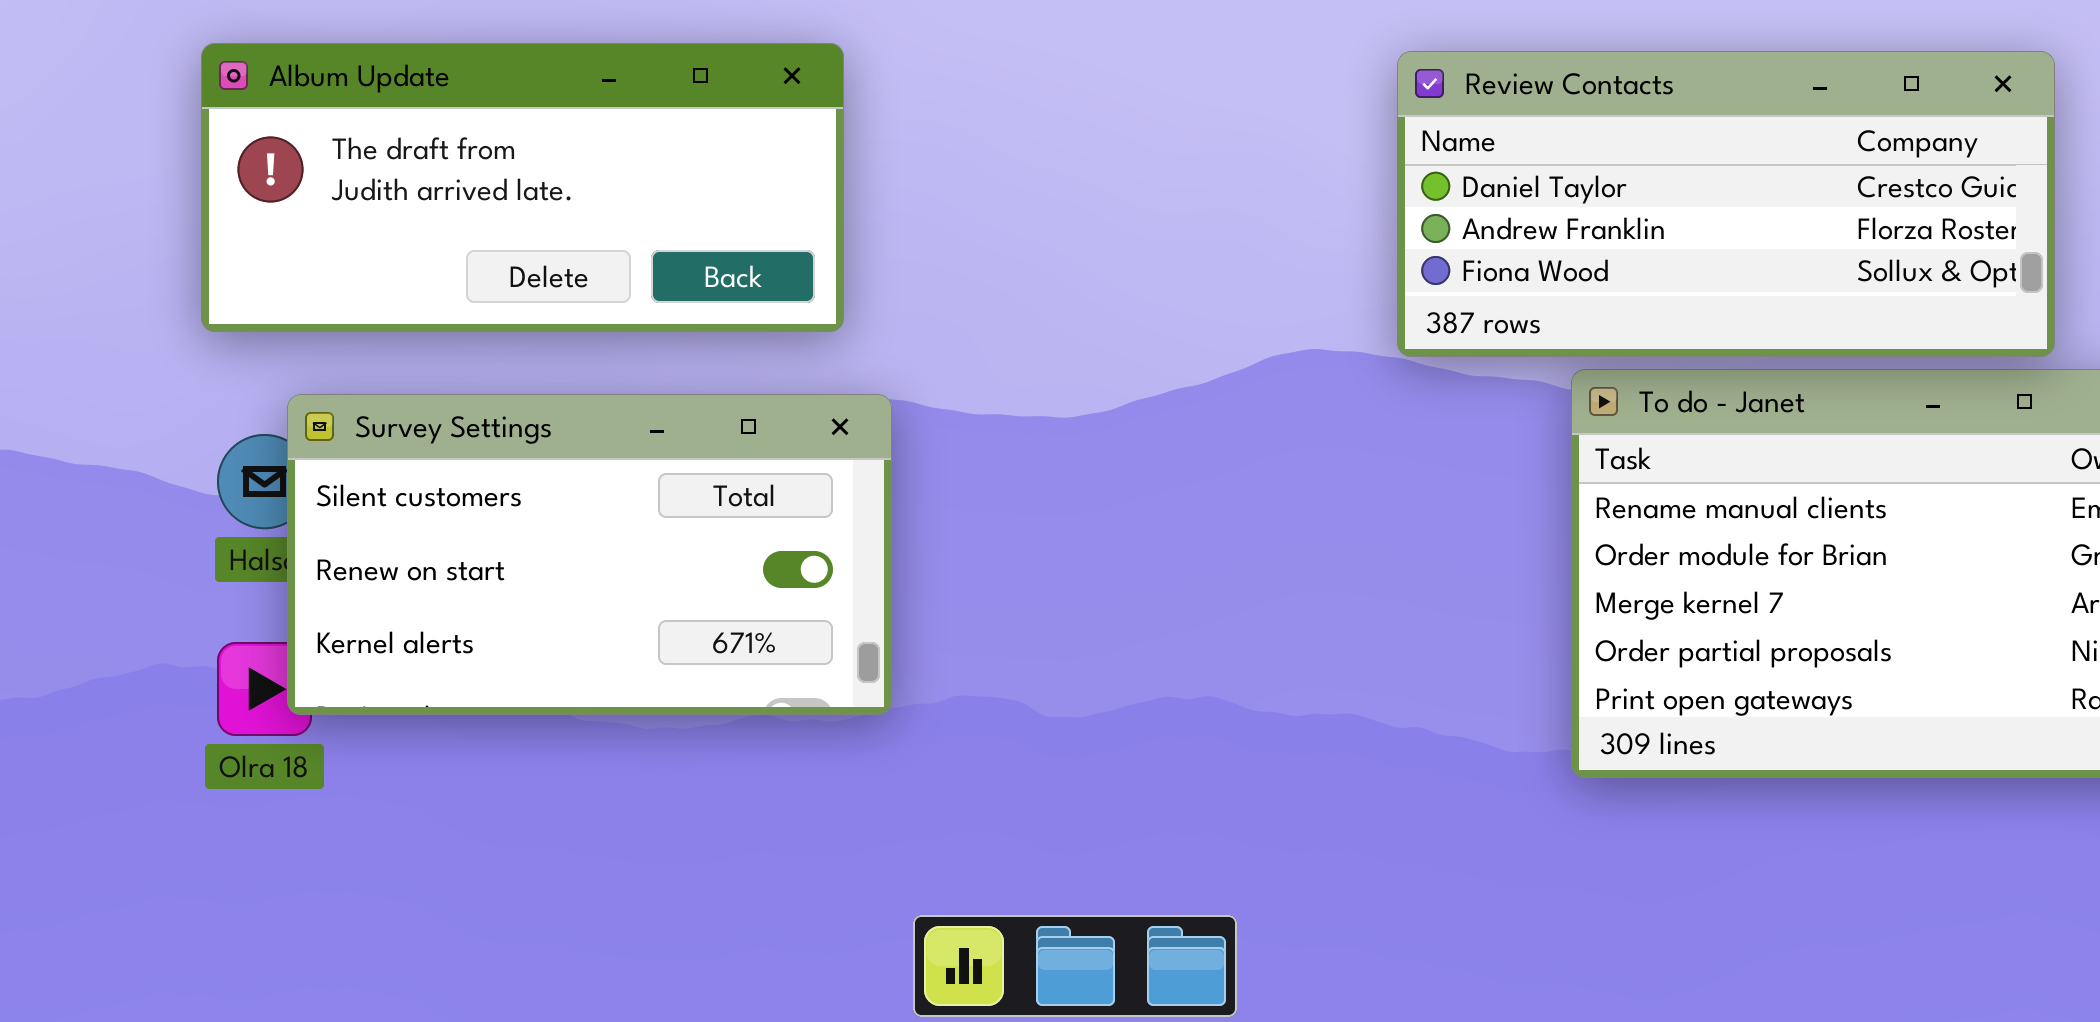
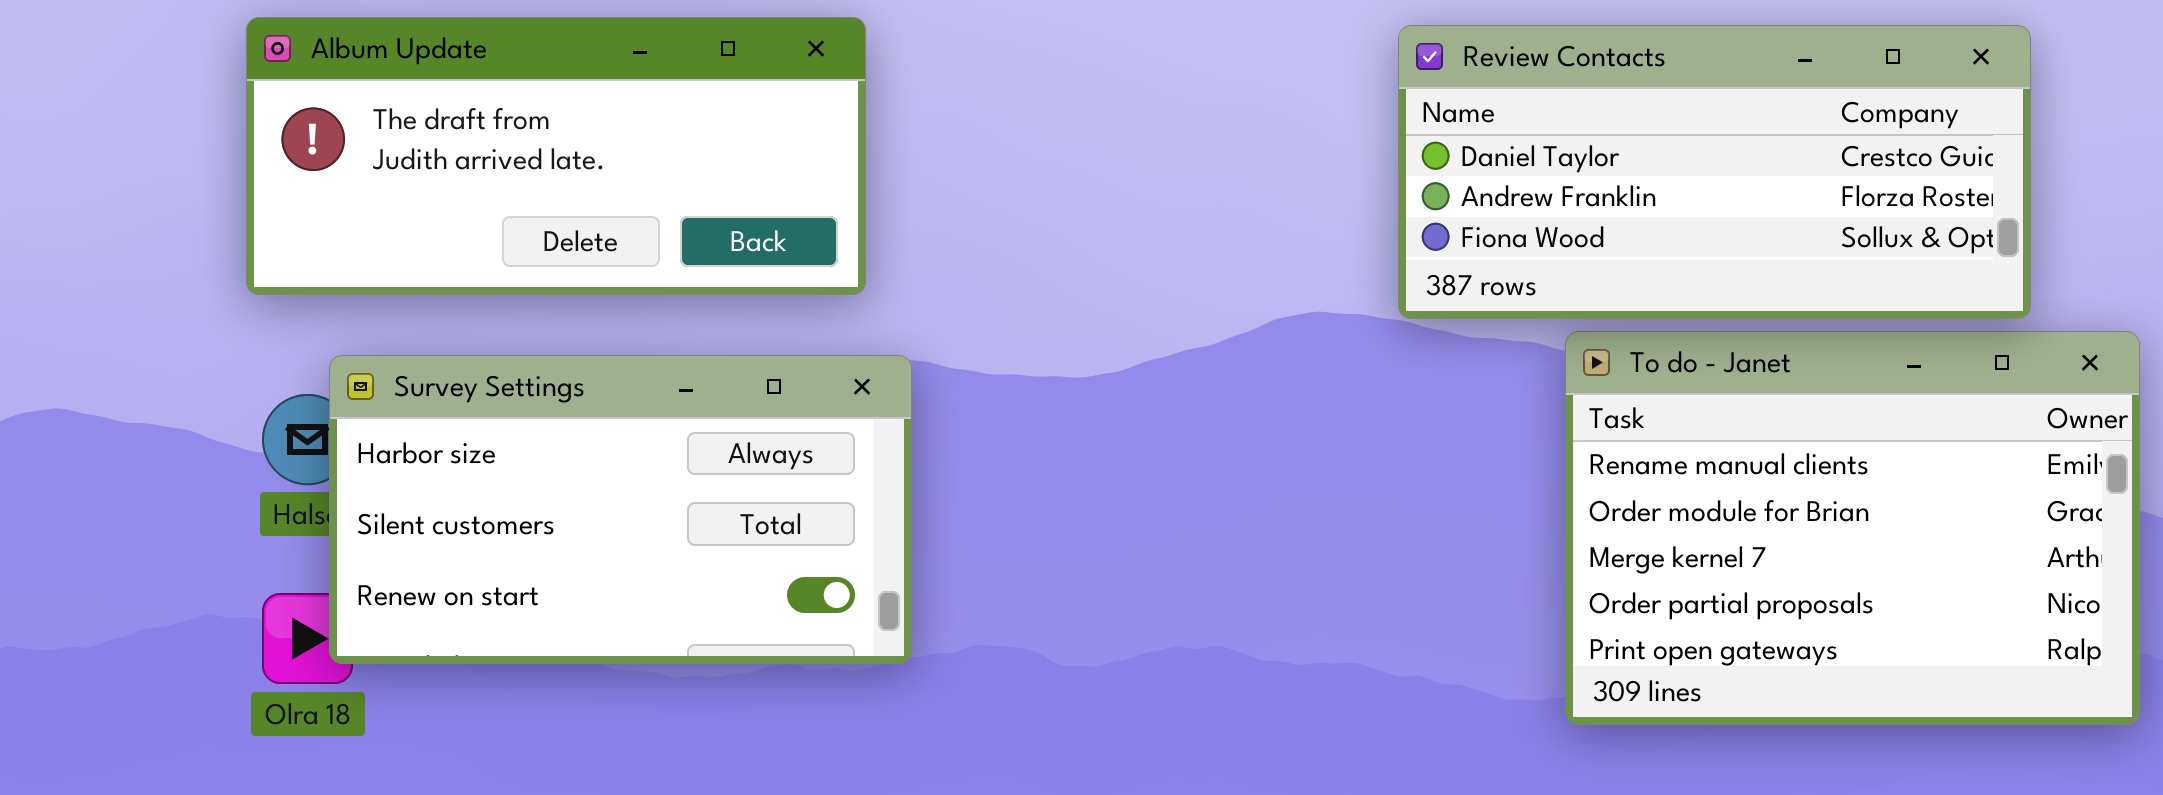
Survey Settings: [287,394,892,715] -> [329,355,912,664], scrolled up 1 row

